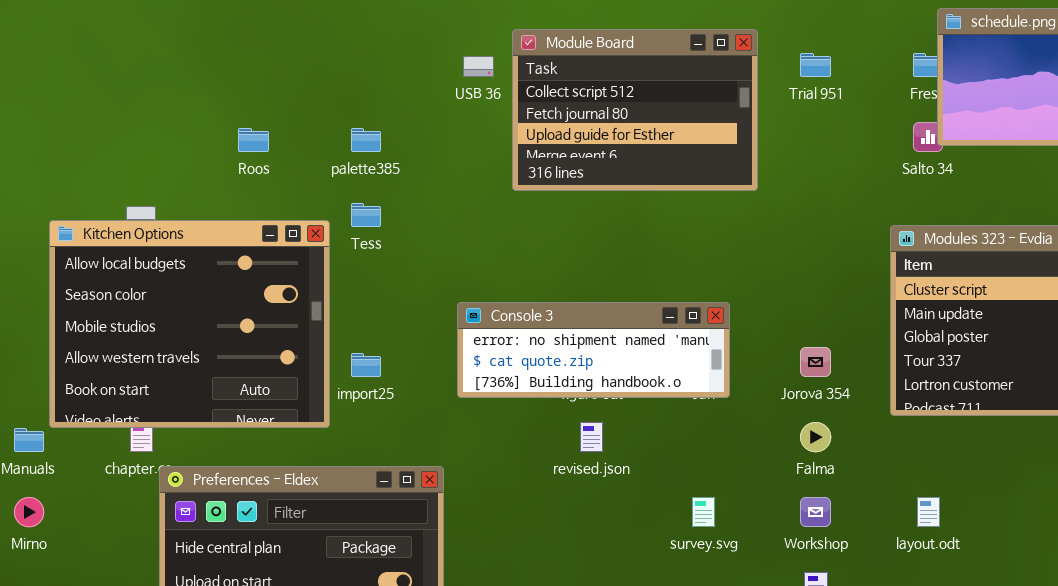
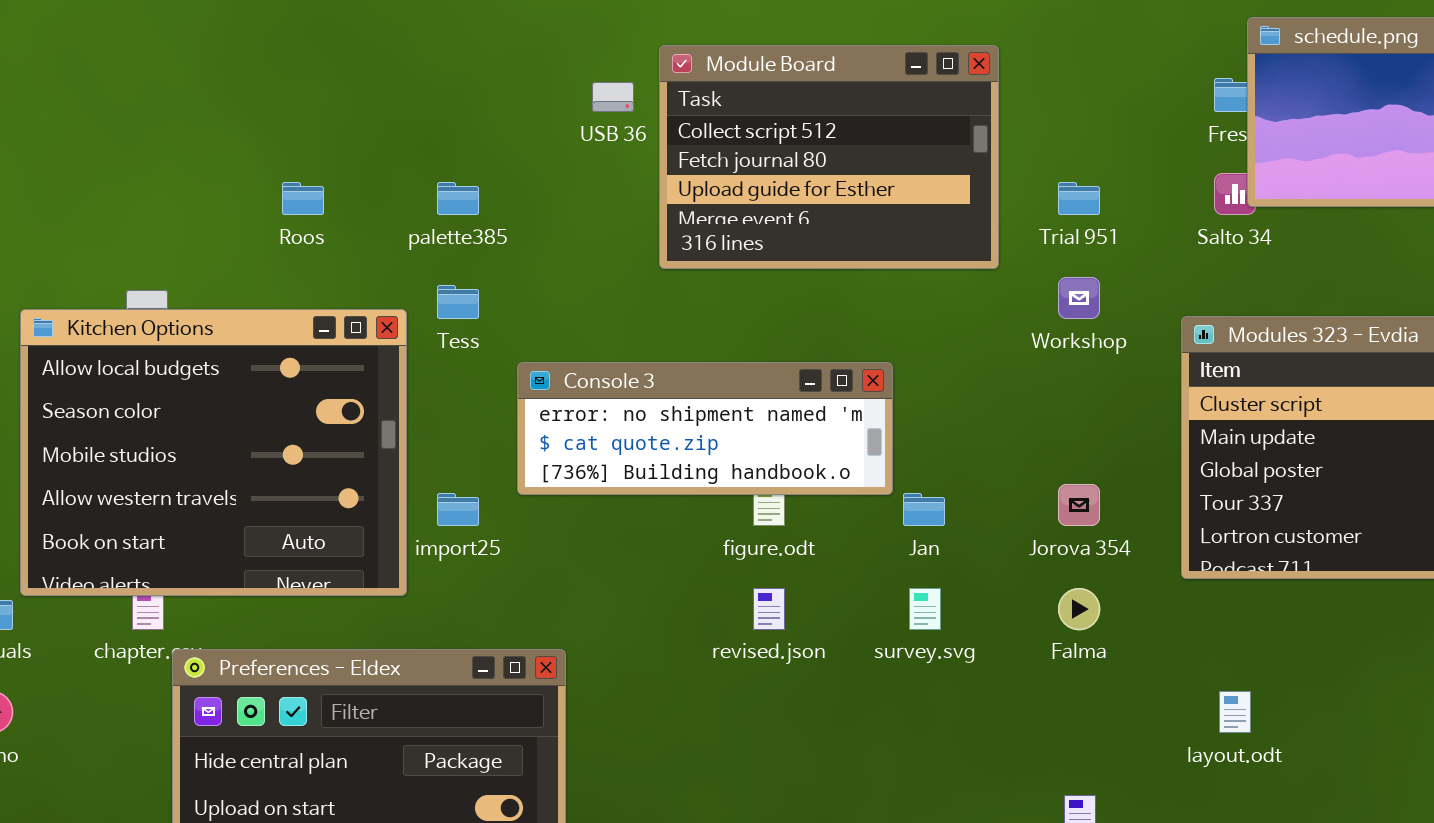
Trial 951: [800,53,831,77] -> [1058,182,1100,215], moved
Console 3: [457,302,730,398] -> [517,362,893,495], moved
survey.svg: [692,497,715,527] -> [909,588,941,630], moved
Workshop: [800,497,831,527] -> [1058,277,1100,319], moved

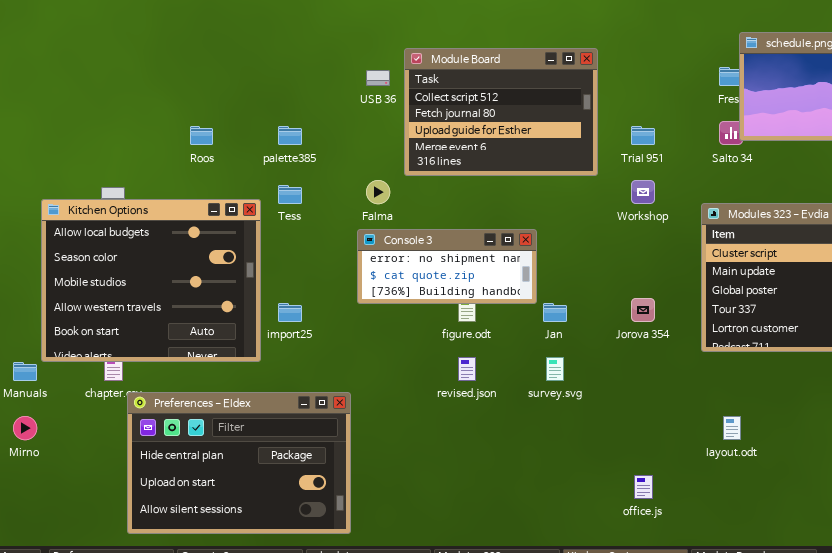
Console 3: [517,362,893,495] -> [357,229,537,304], resized
Falma: [1058,588,1100,630] -> [366,180,390,204], moved

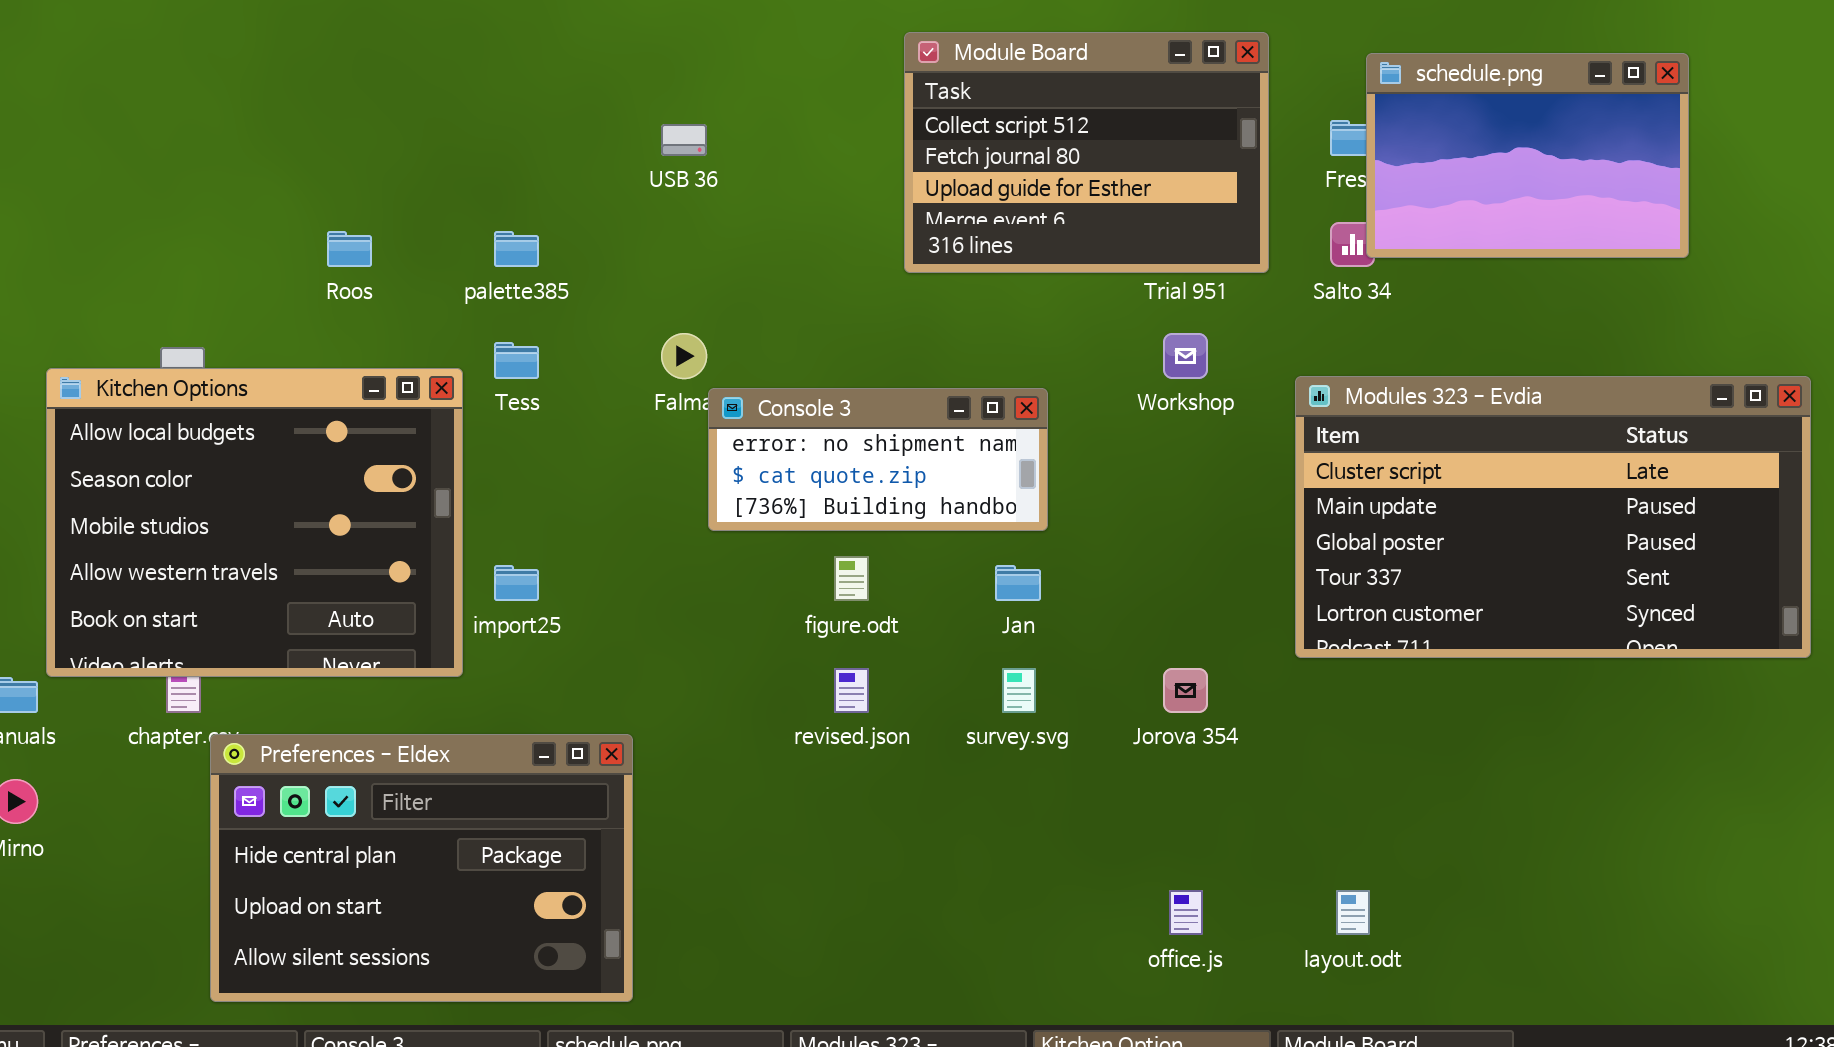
Module Board: [404,48,598,176] -> [904,32,1269,273], moved
Console 3: [357,229,537,304] -> [708,388,1048,531], moved
Jorova 354: [631,298,655,322] -> [1163,668,1208,713], moved
layout.odt: [723,416,741,440] -> [1336,890,1370,935], moved

